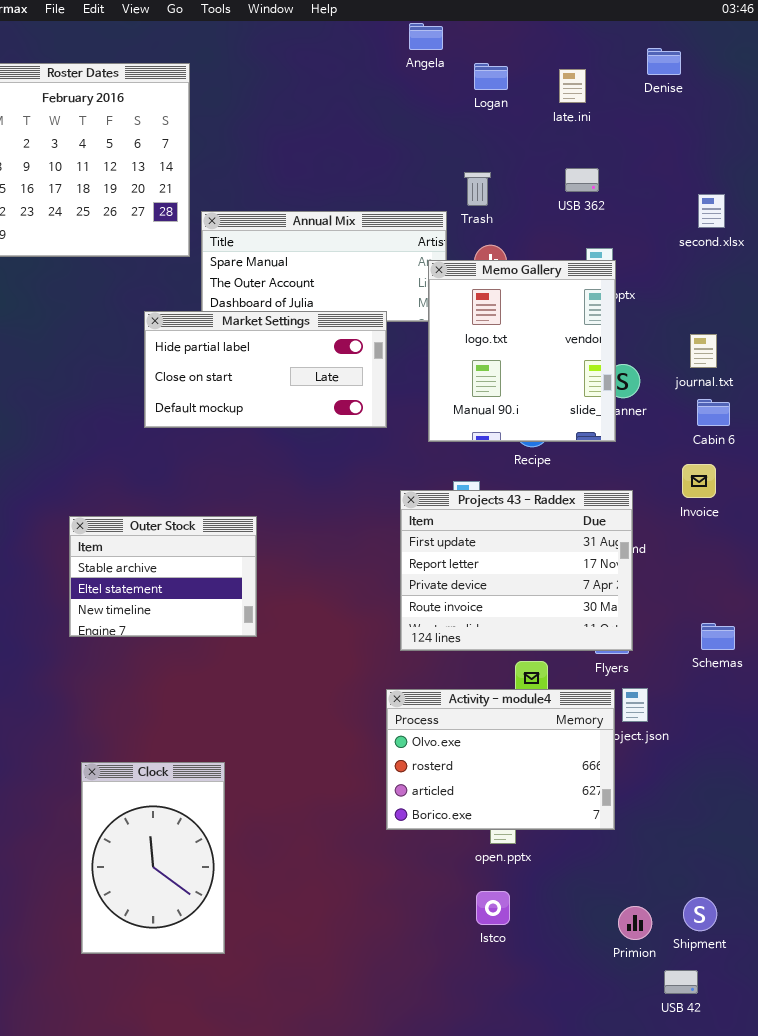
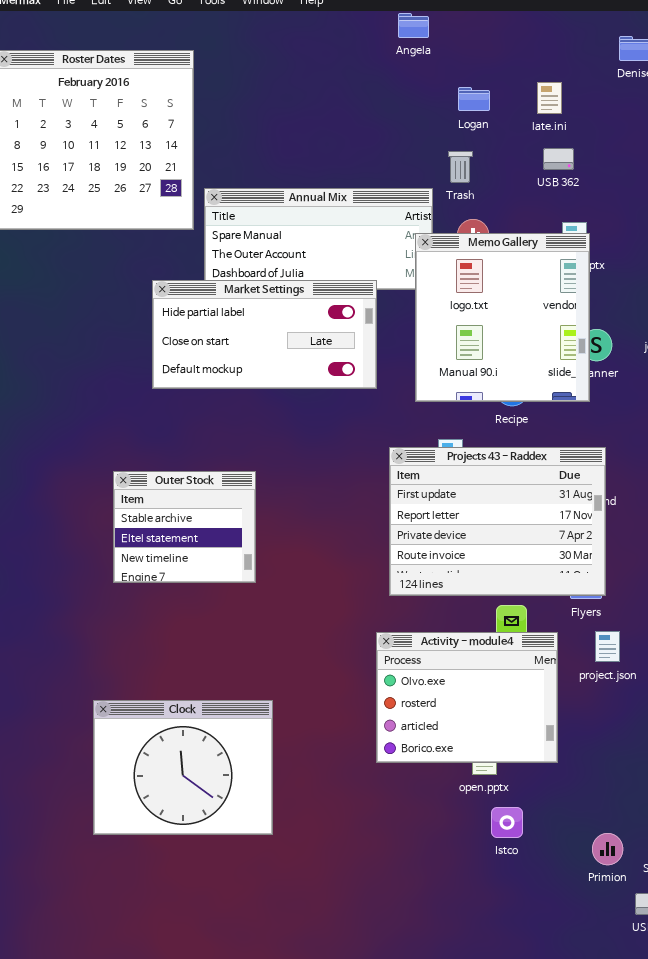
Logan: [474,63,508,90] -> [458,87,490,111], moved
late.ini: [559,69,586,103] -> [537,82,562,114], moved
Outer Stock: [69,516,257,637] -> [113,471,256,583], resized
Activity - module4: [386,689,615,830] -> [376,632,558,763], resized
Clock: [81,762,225,954] -> [93,700,273,835], resized
Istco: [476,891,510,925] -> [491,807,523,838], moved

